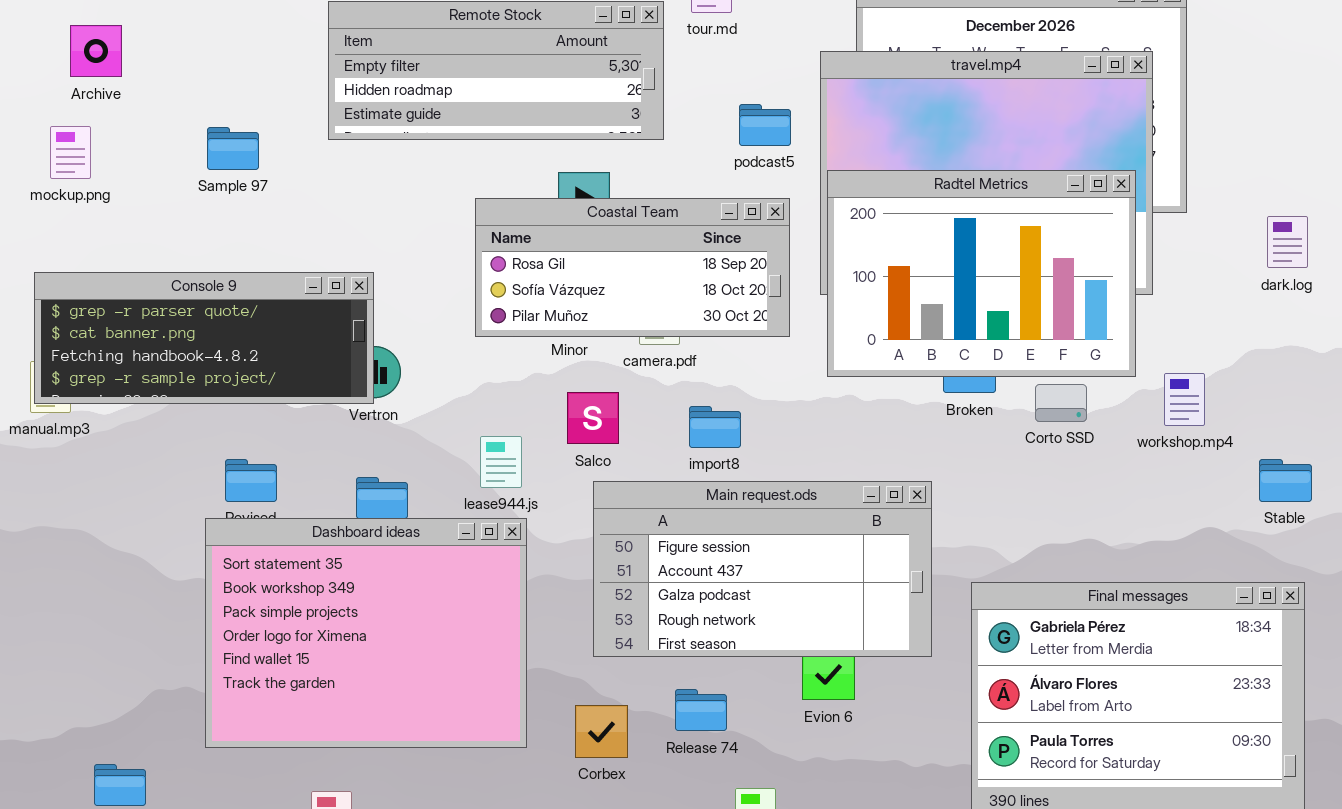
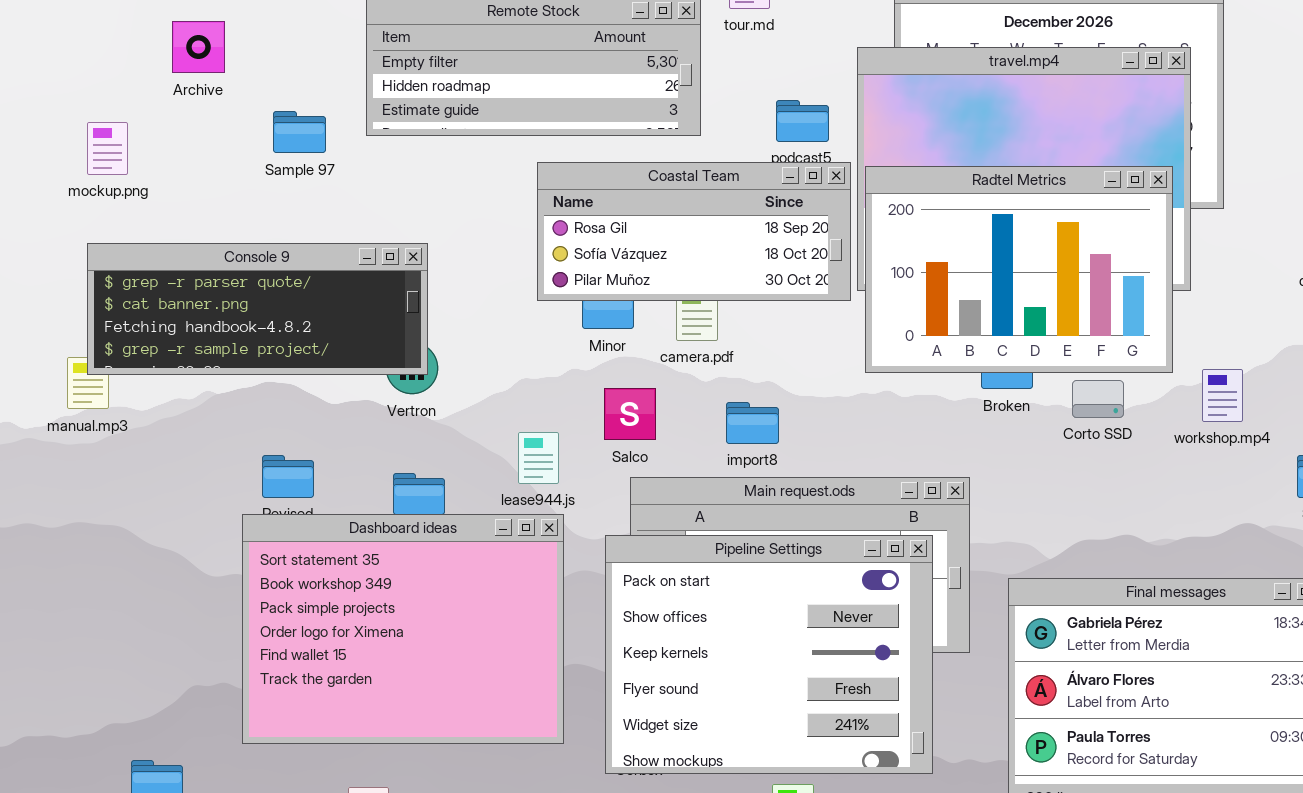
Archive: [70,25,122,77] -> [172,21,225,73], moved
Sample 97: [207,127,259,170] -> [273,111,326,153], moved
Coastal Team: [475,198,790,337] -> [537,162,851,301], moved
Console 9: [34,272,374,404] -> [87,243,428,375], moved
Pipeline Settings: none -> [605,535,933,774], opened

